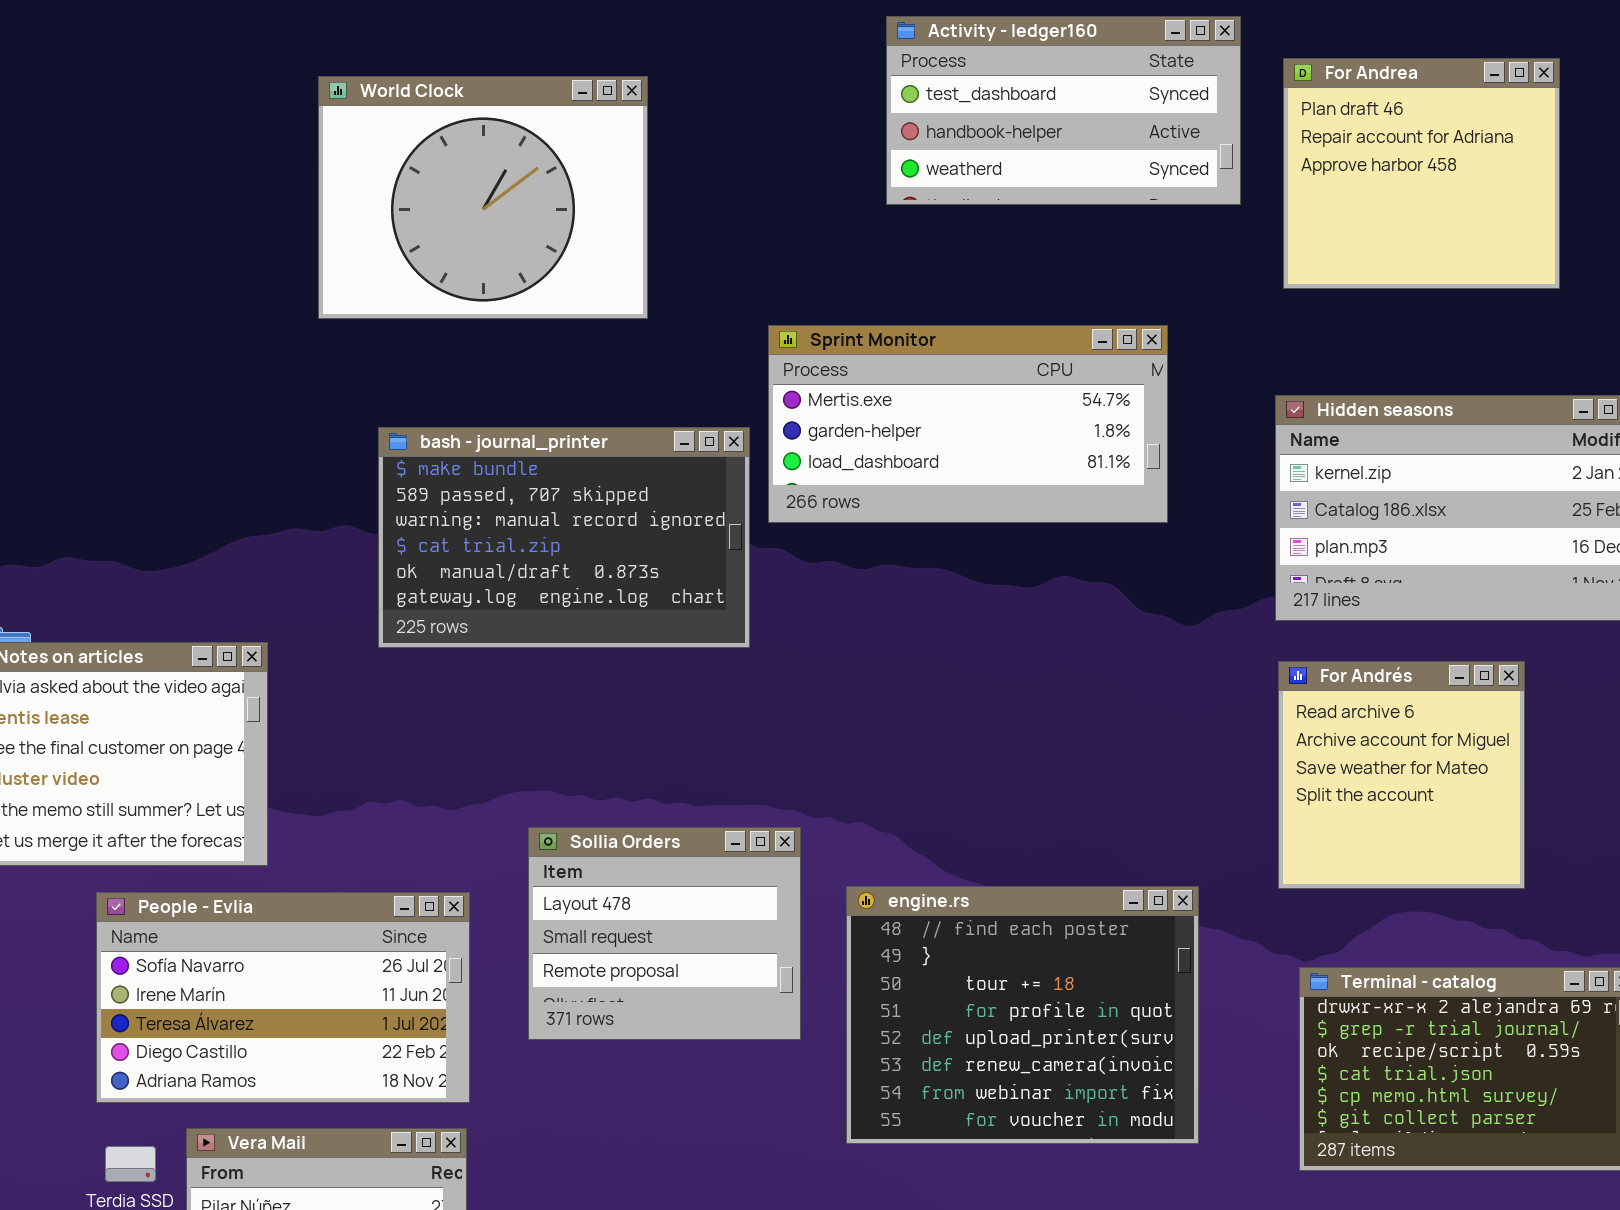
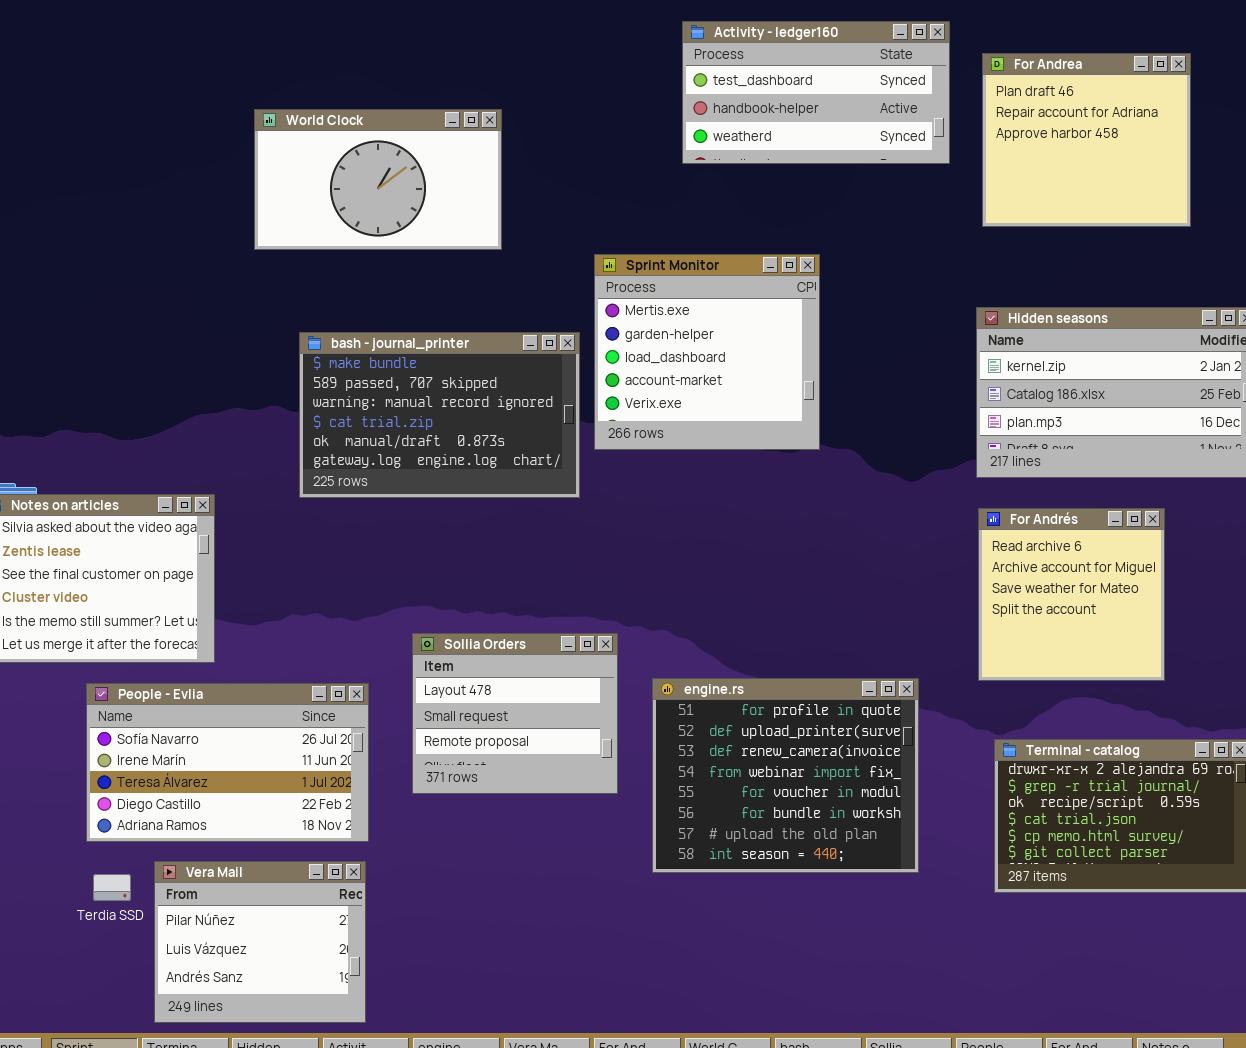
World Clock: [318,76,648,319] -> [254,109,502,250], resized
Sprint Monitor: [768,325,1168,523] -> [594,254,820,450], resized
engine.rs: [846,886,1199,1144] -> [652,678,919,873], scrolled down 3 rows

